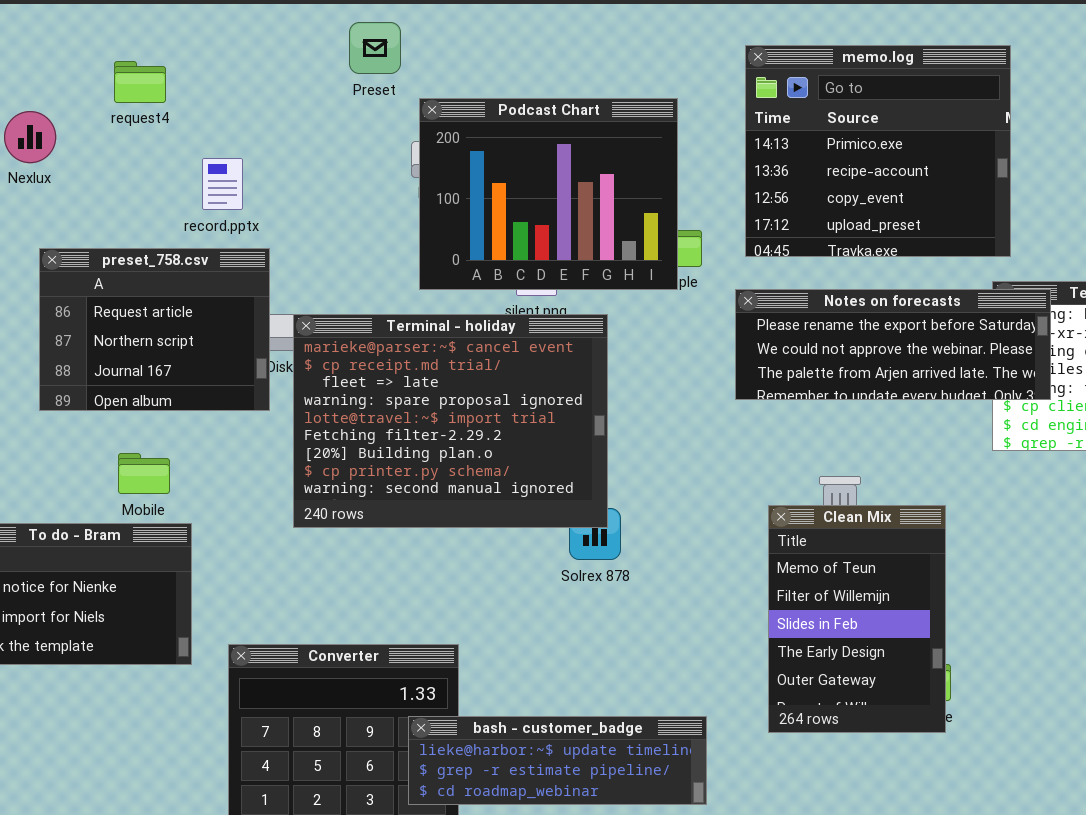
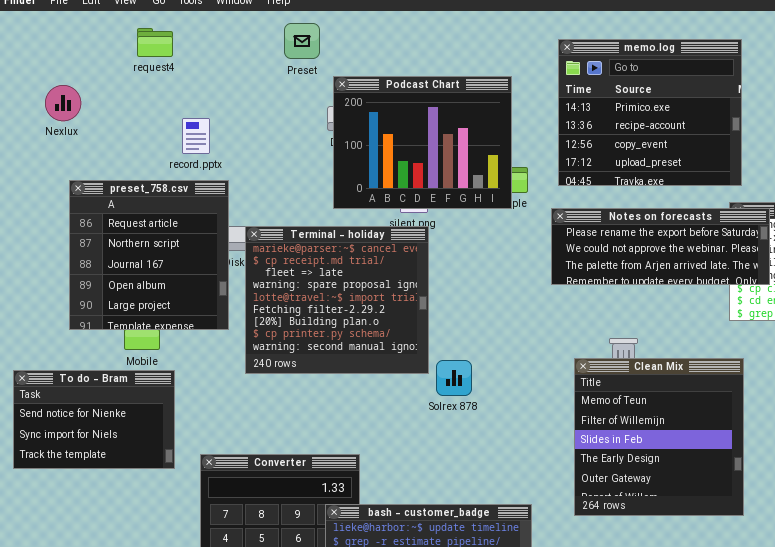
request4: [114,61,166,103] -> [137,28,173,57], moved
preset_758.csv: [39,248,270,411] -> [69,180,229,330], resized
Terminal - holiday: [293,314,608,528] -> [245,226,429,374], resized
Clean Mix: [768,505,946,733] -> [574,358,744,516], resized

